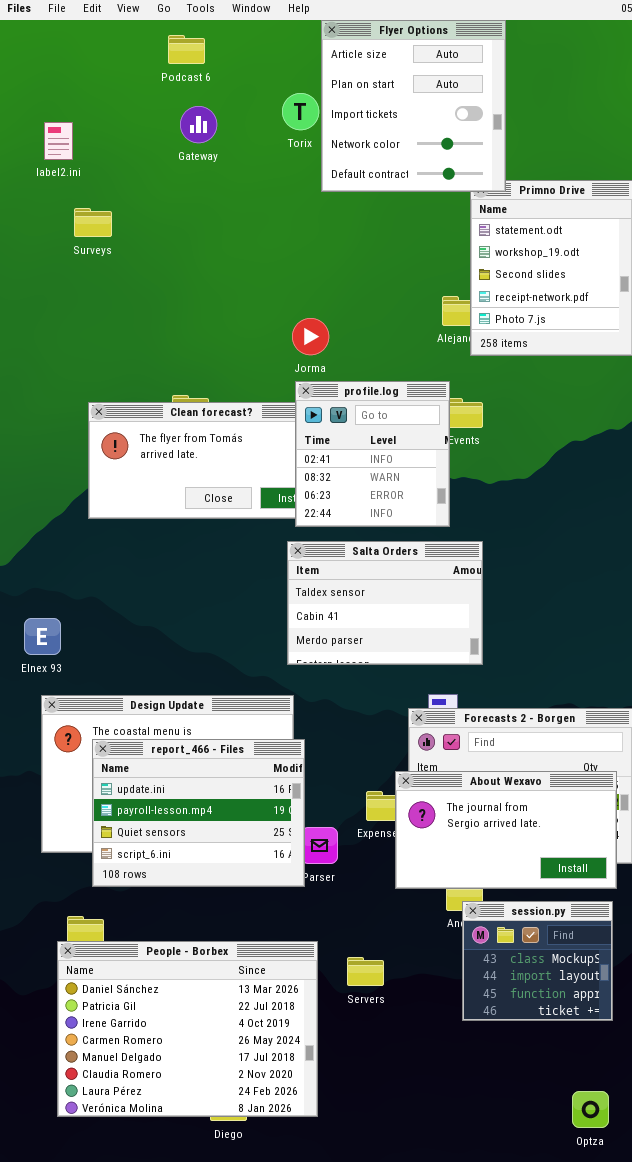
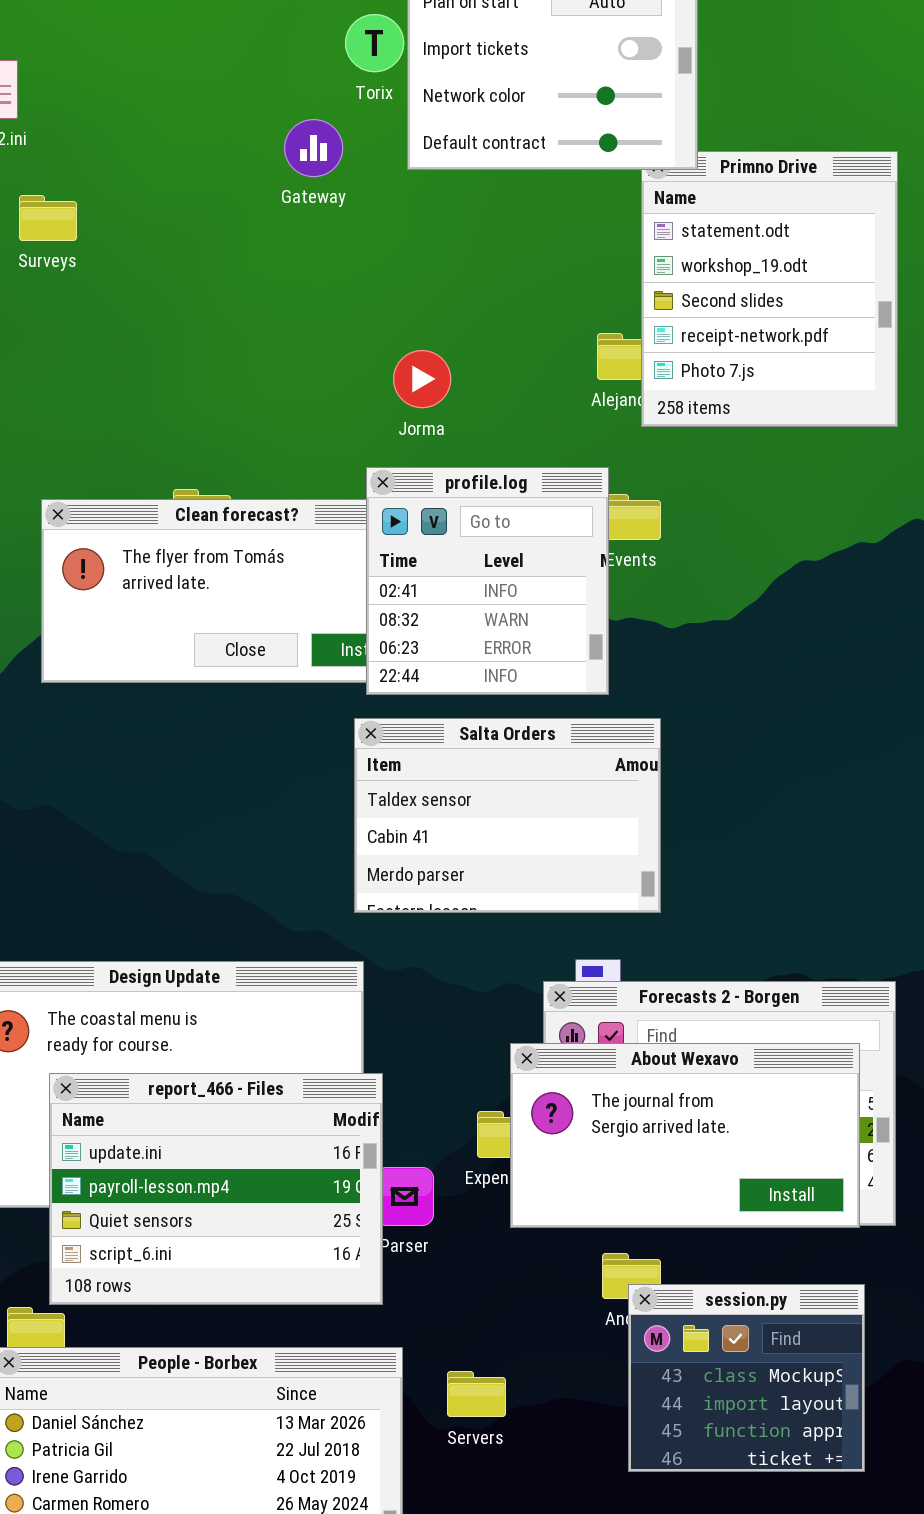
Gateway: [180,106,217,143] -> [284,119,343,177], moved
Jorma: [292,318,329,355] -> [393,350,451,408], moved
report_466 - Files: [92,739,305,887] -> [49,1073,383,1305], moved
About Wexavo: [395,771,617,889] -> [510,1043,860,1228], moved

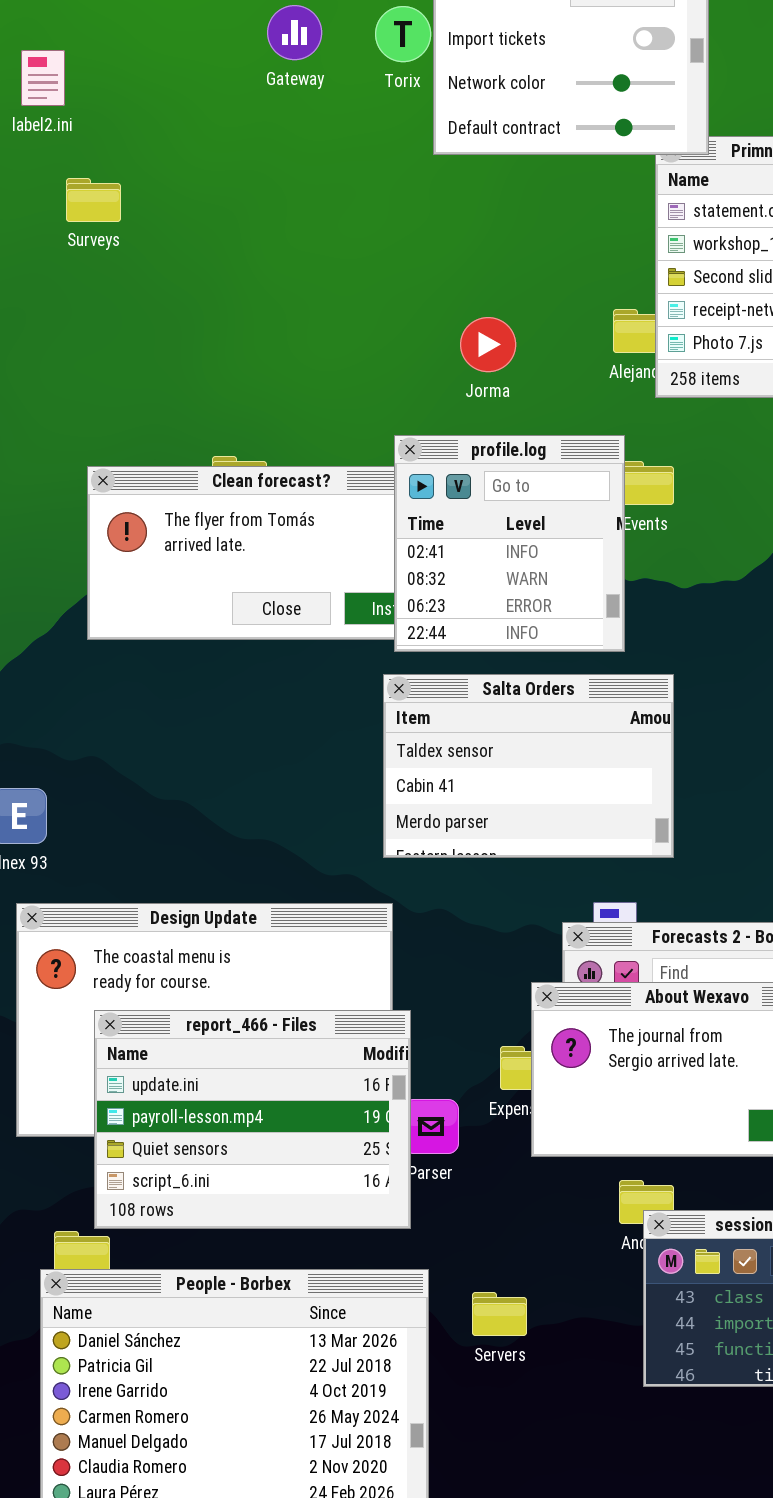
Gateway: [284,119,343,177] -> [267,5,322,60], moved
Jorma: [393,350,451,408] -> [460,317,516,372], moved

